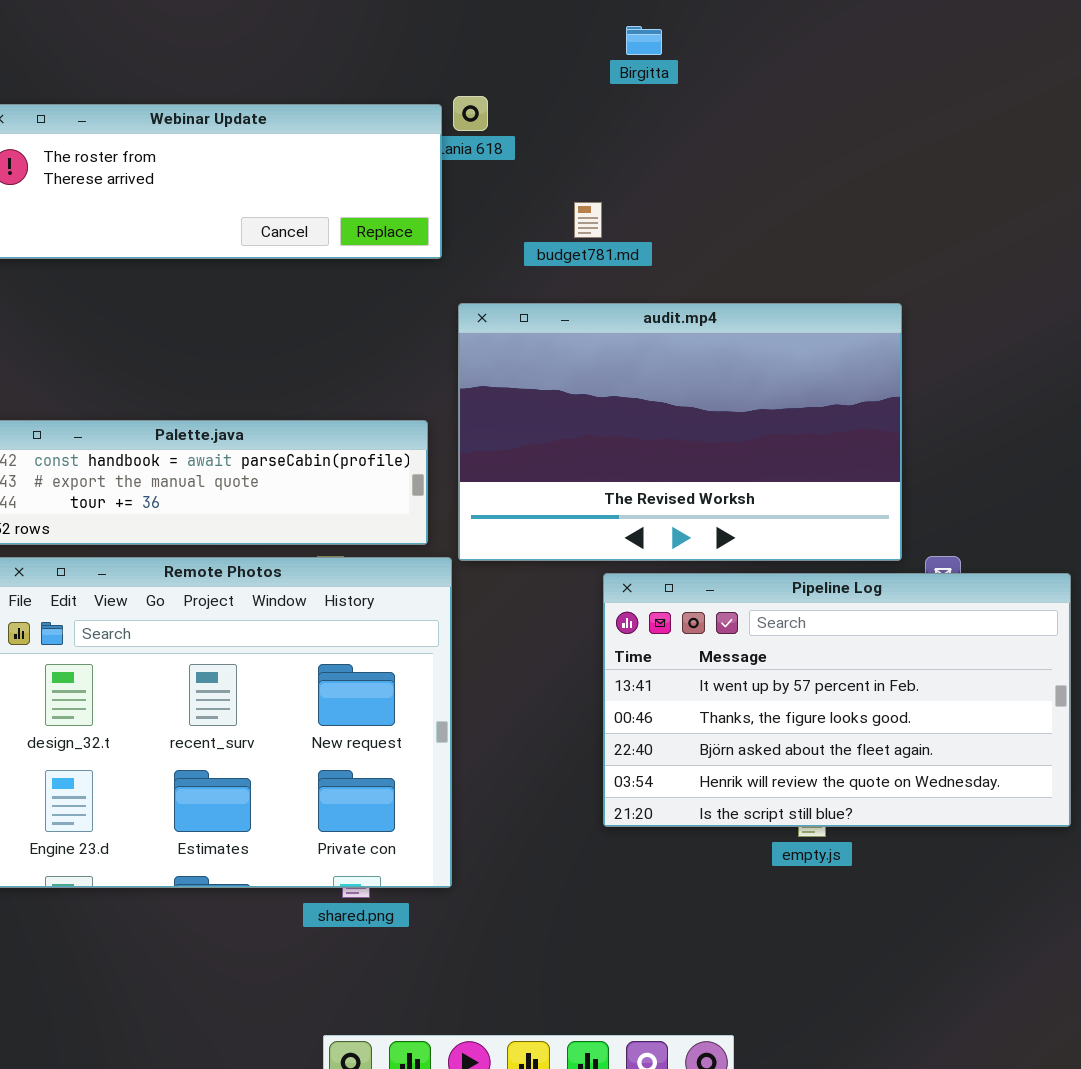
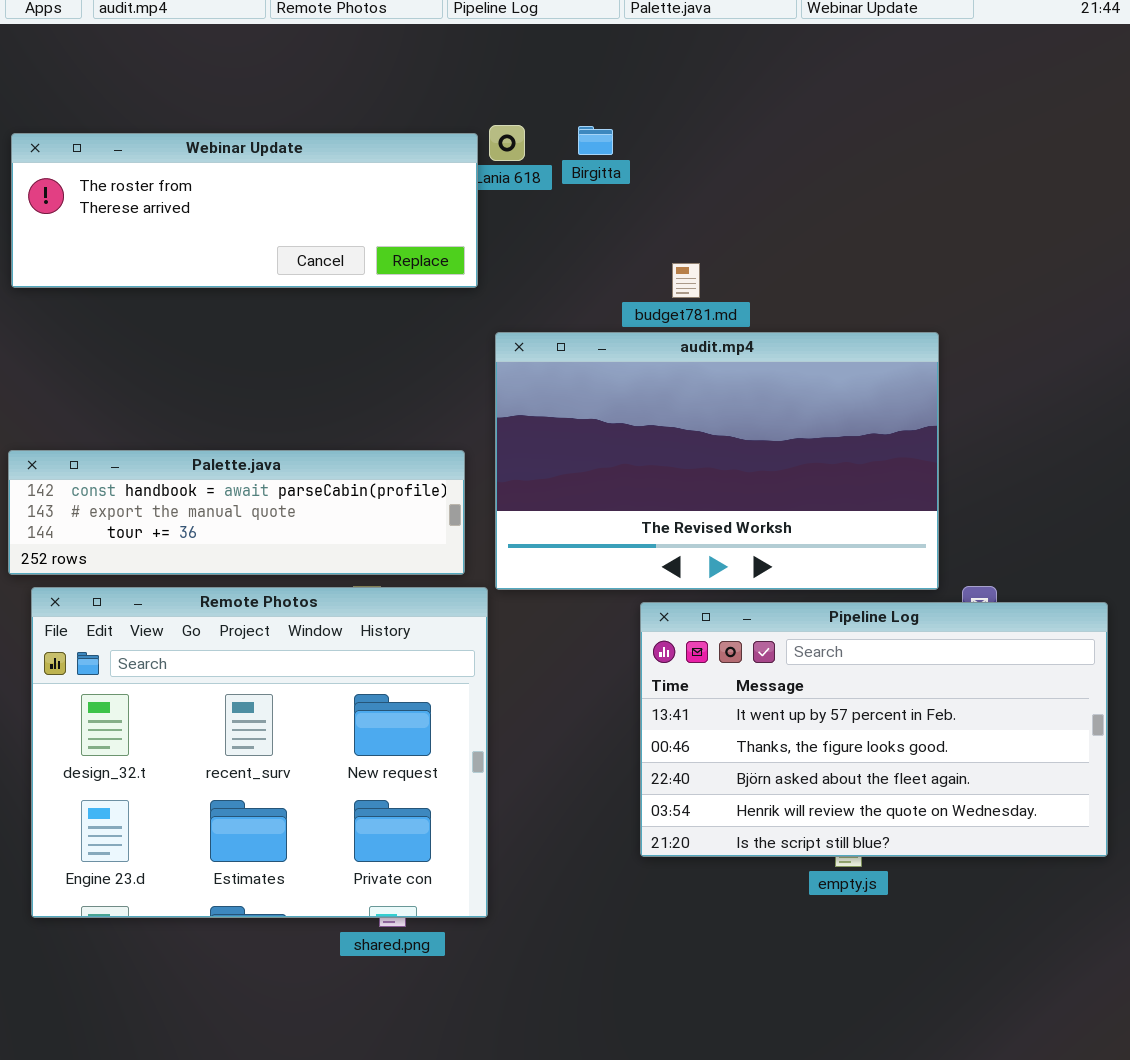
Birgitta: [626,26,662,55] -> [578,126,613,155], moved
budget781.md: [574,202,602,238] -> [672,263,700,298], moved

